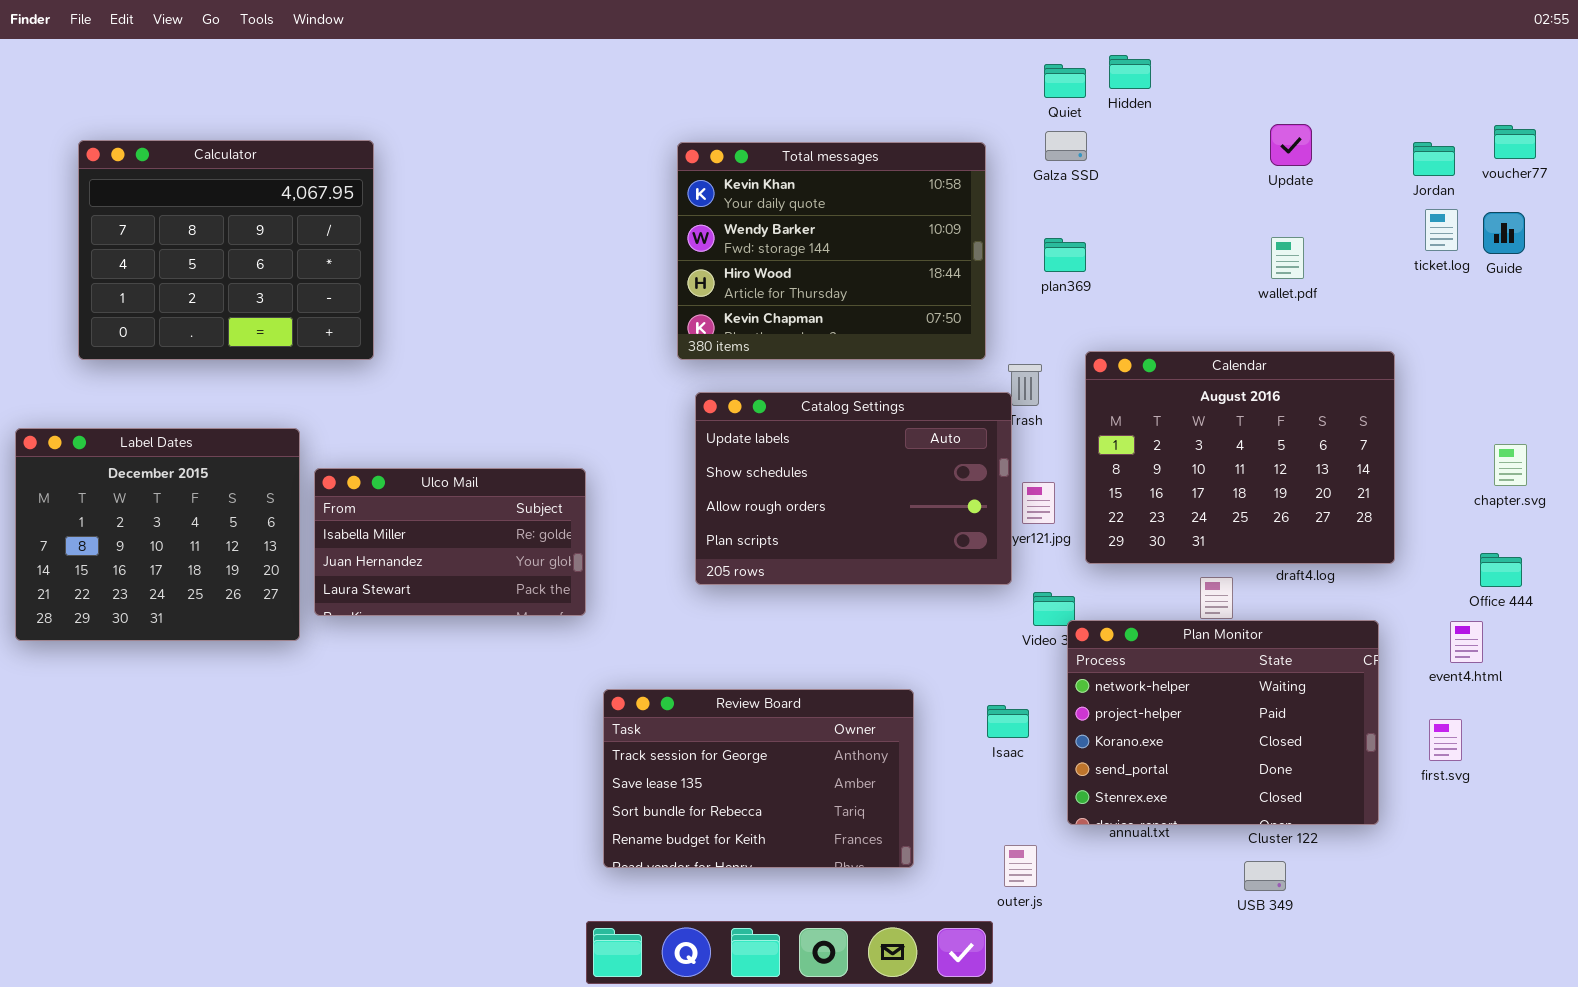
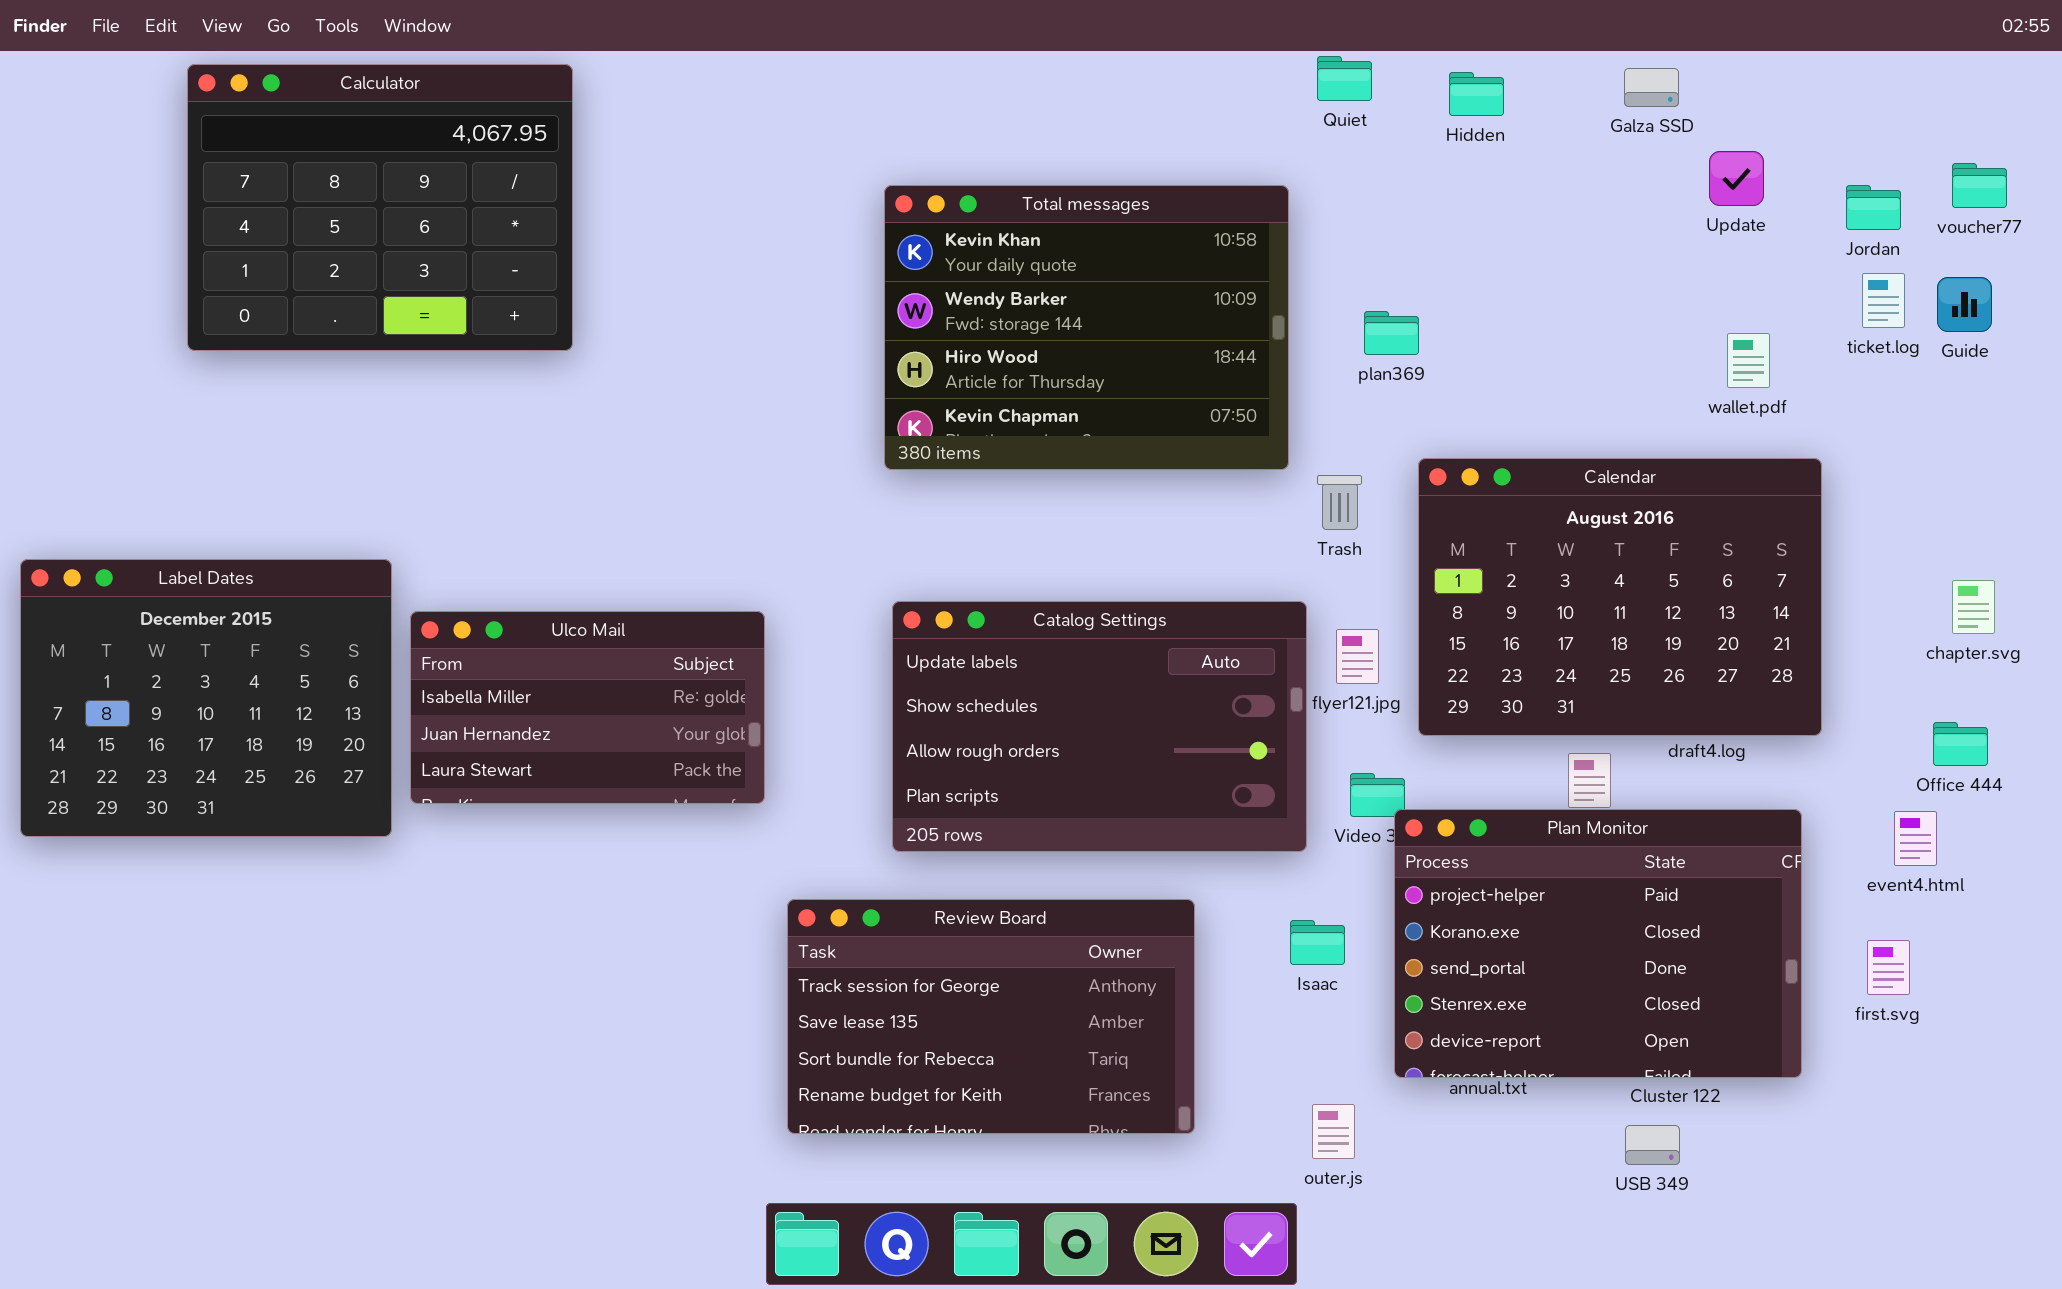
Quiet: [1044,64,1086,98] -> [1317,56,1372,101], moved
Update: [1270,124,1312,166] -> [1709,151,1764,206], moved
Galza SSD: [1045,131,1087,161] -> [1624,68,1679,107], moved
Calculator: [78,140,374,360] -> [187,64,573,351], moved
wallet.pdf: [1271,237,1304,279] -> [1727,333,1770,388], moved
Catalog Settings: [695,392,1012,585] -> [892,601,1307,852], moved
Plan Monitor: [1067,620,1379,825] -> [1394,809,1802,1078], scrolled down 1 row

